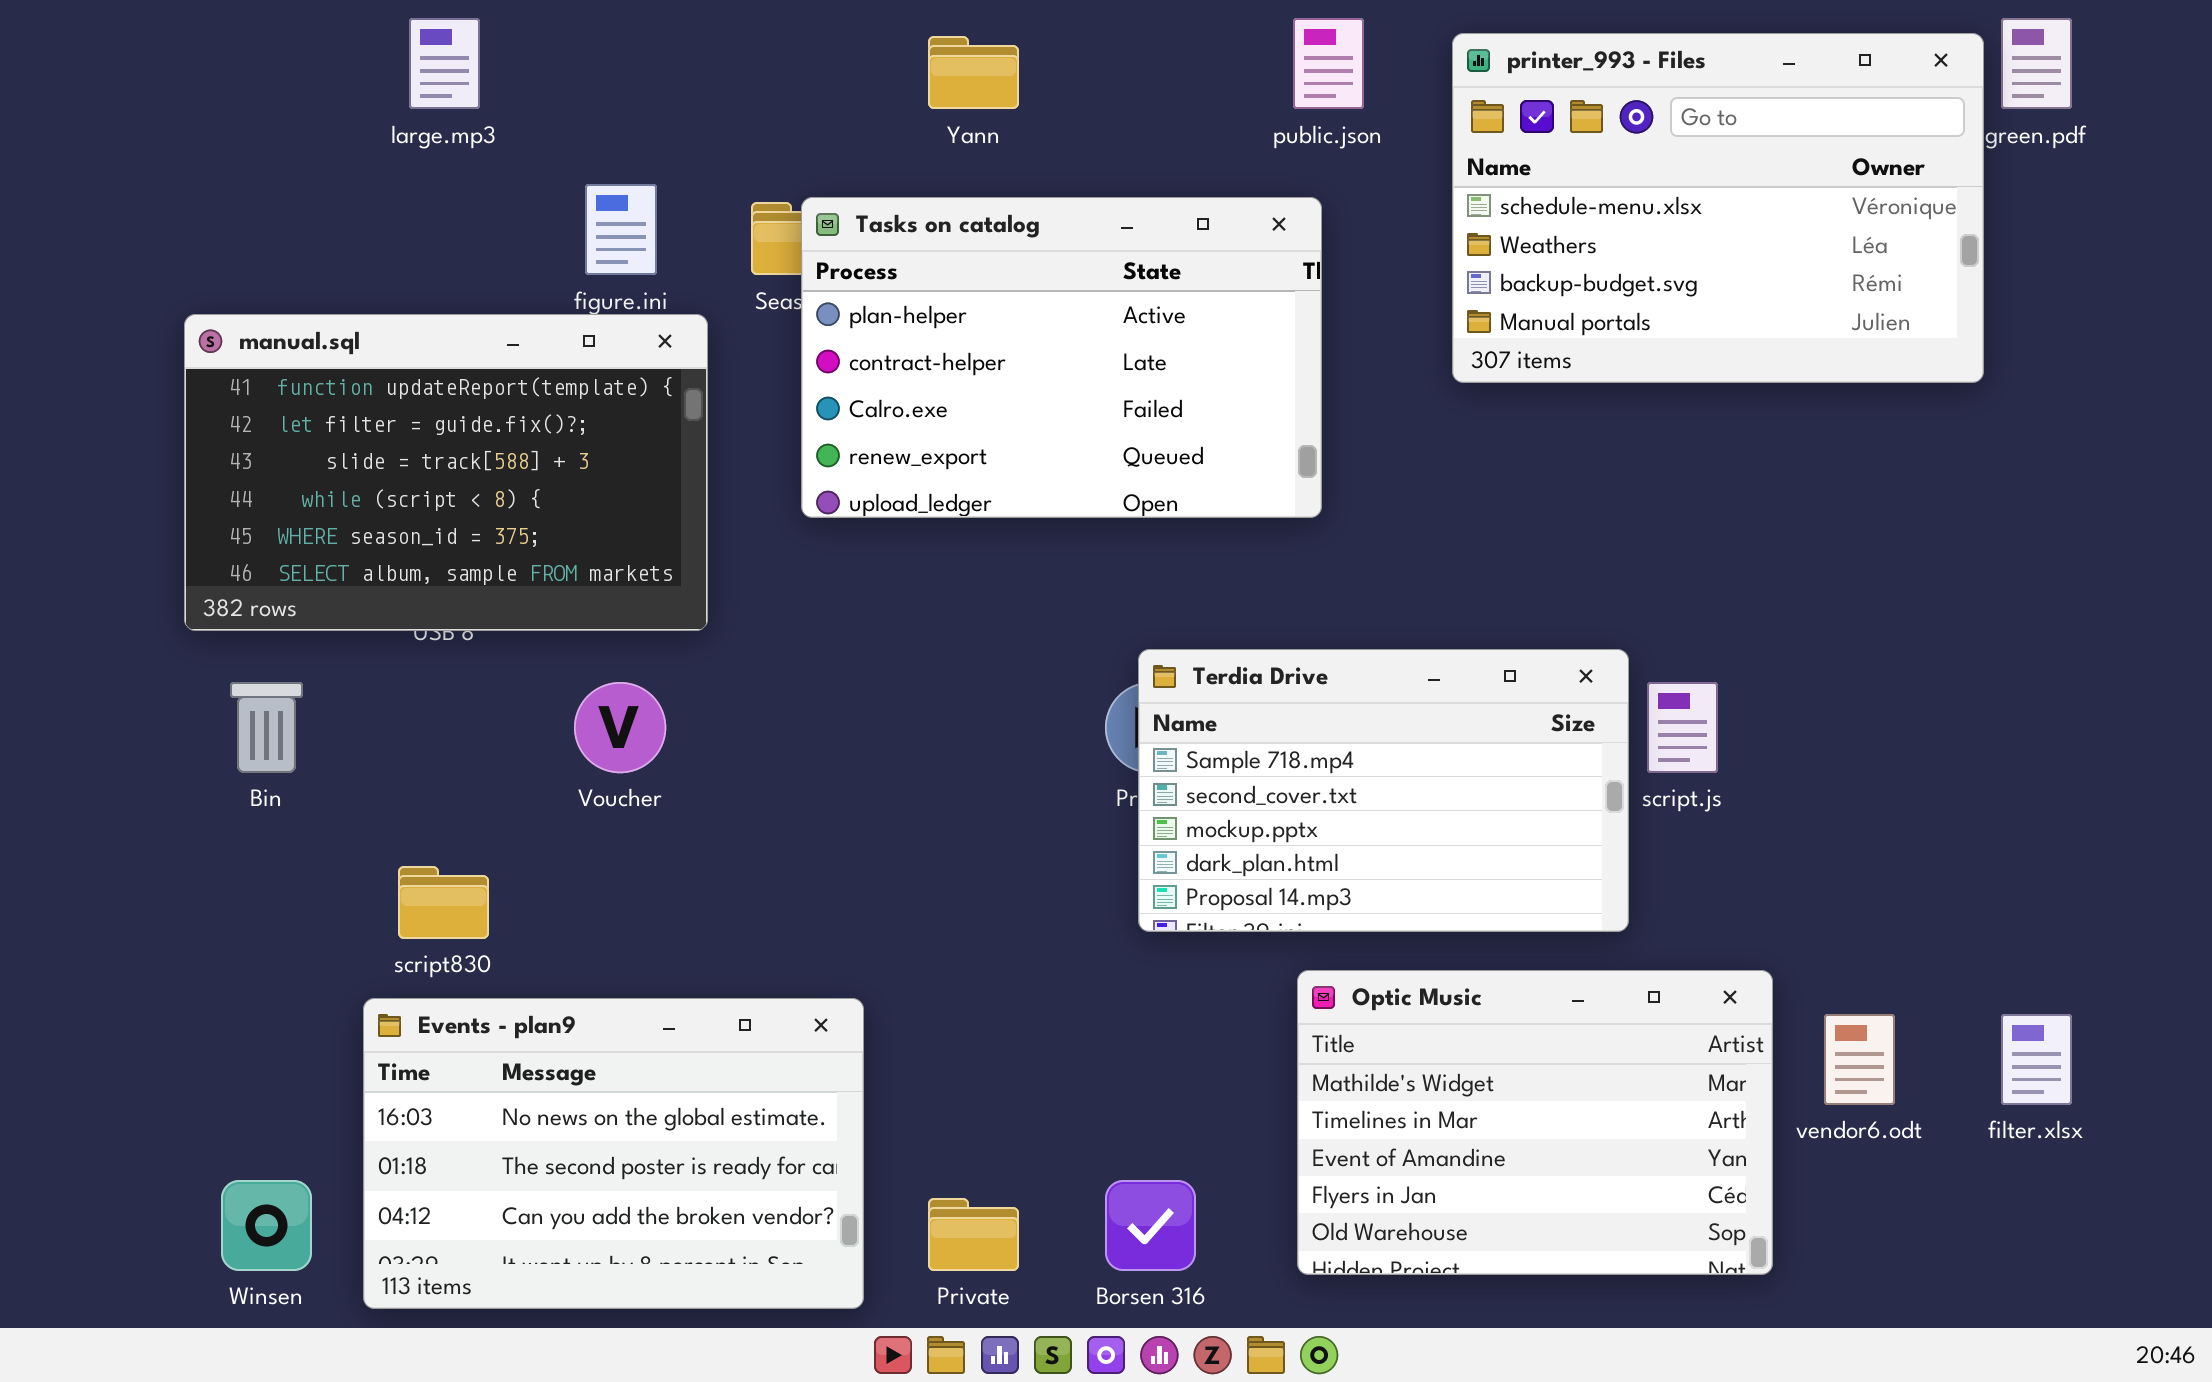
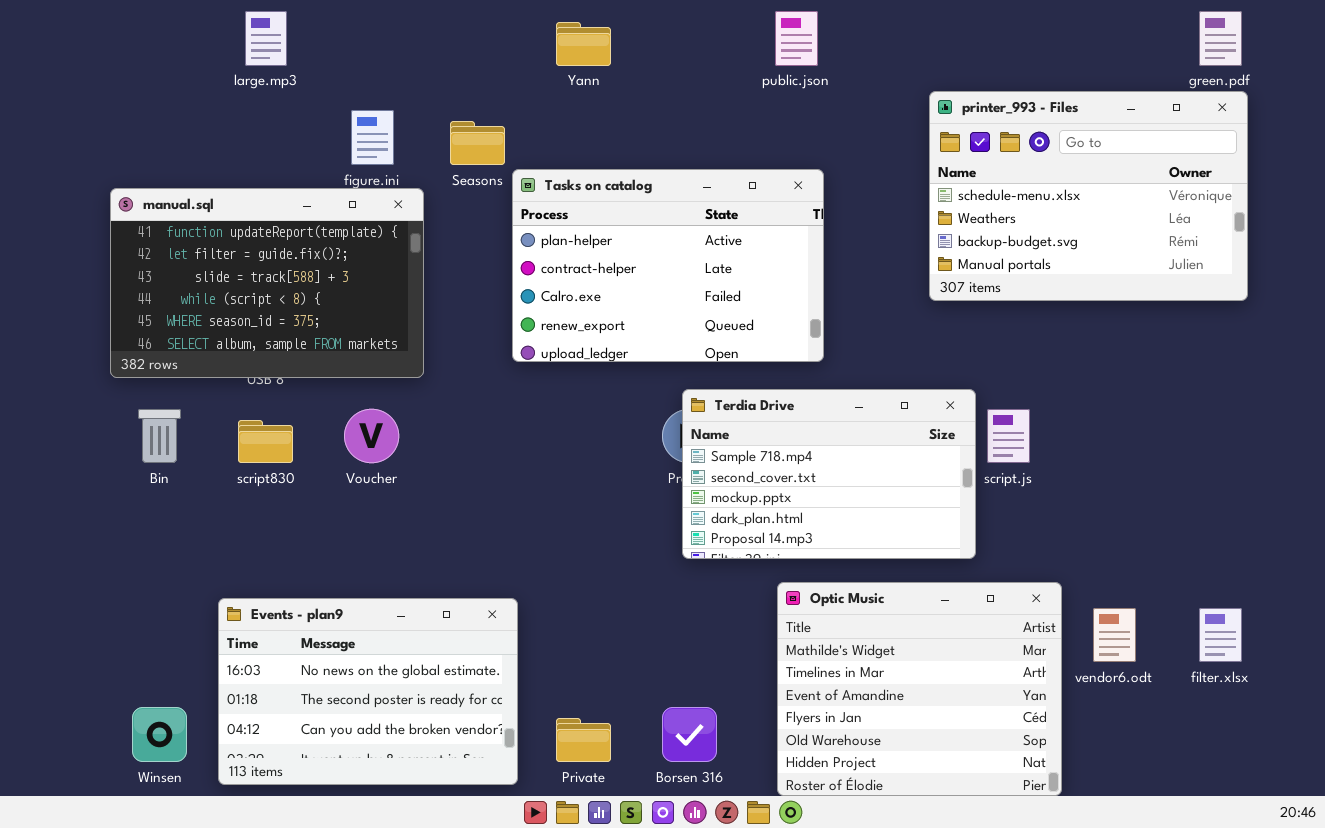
printer_993 - Files: [1452,33,1984,383] -> [929,91,1248,301], moved
Tasks on catalog: [801,197,1322,518] -> [512,169,824,362], moved
script830: [398,866,489,939] -> [238,420,293,463], moved
Optic Music: [1297,970,1773,1275] -> [777,582,1062,796], resized

